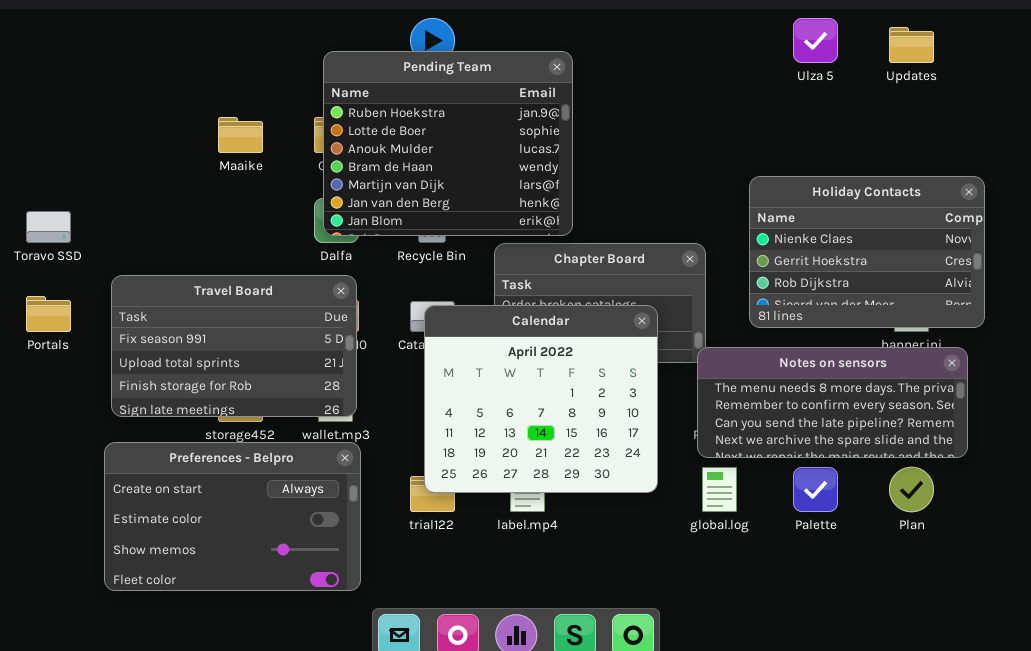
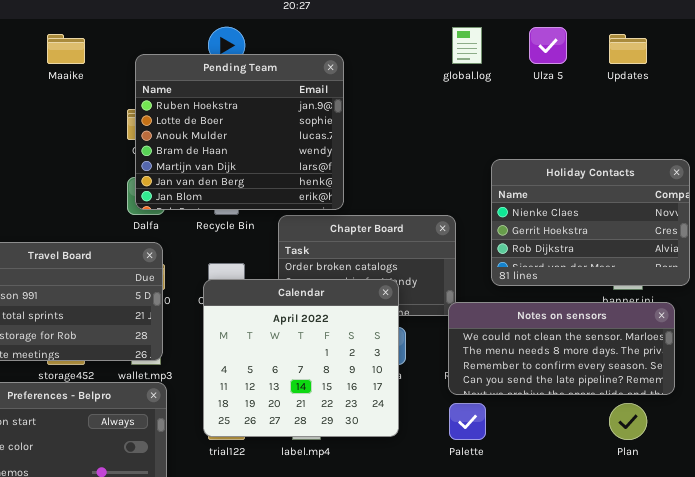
Maaike: [218,117,263,153] -> [47,34,85,64], moved
Calendar: [424,305,658,493] -> [203,279,399,437], moved
Notes on sensors: [697,347,968,458] -> [448,302,675,395], scrolled up 1 row
global.log: [702,467,737,512] -> [452,27,482,64], moved
Palette: [793,467,838,512] -> [449,403,486,440], moved

